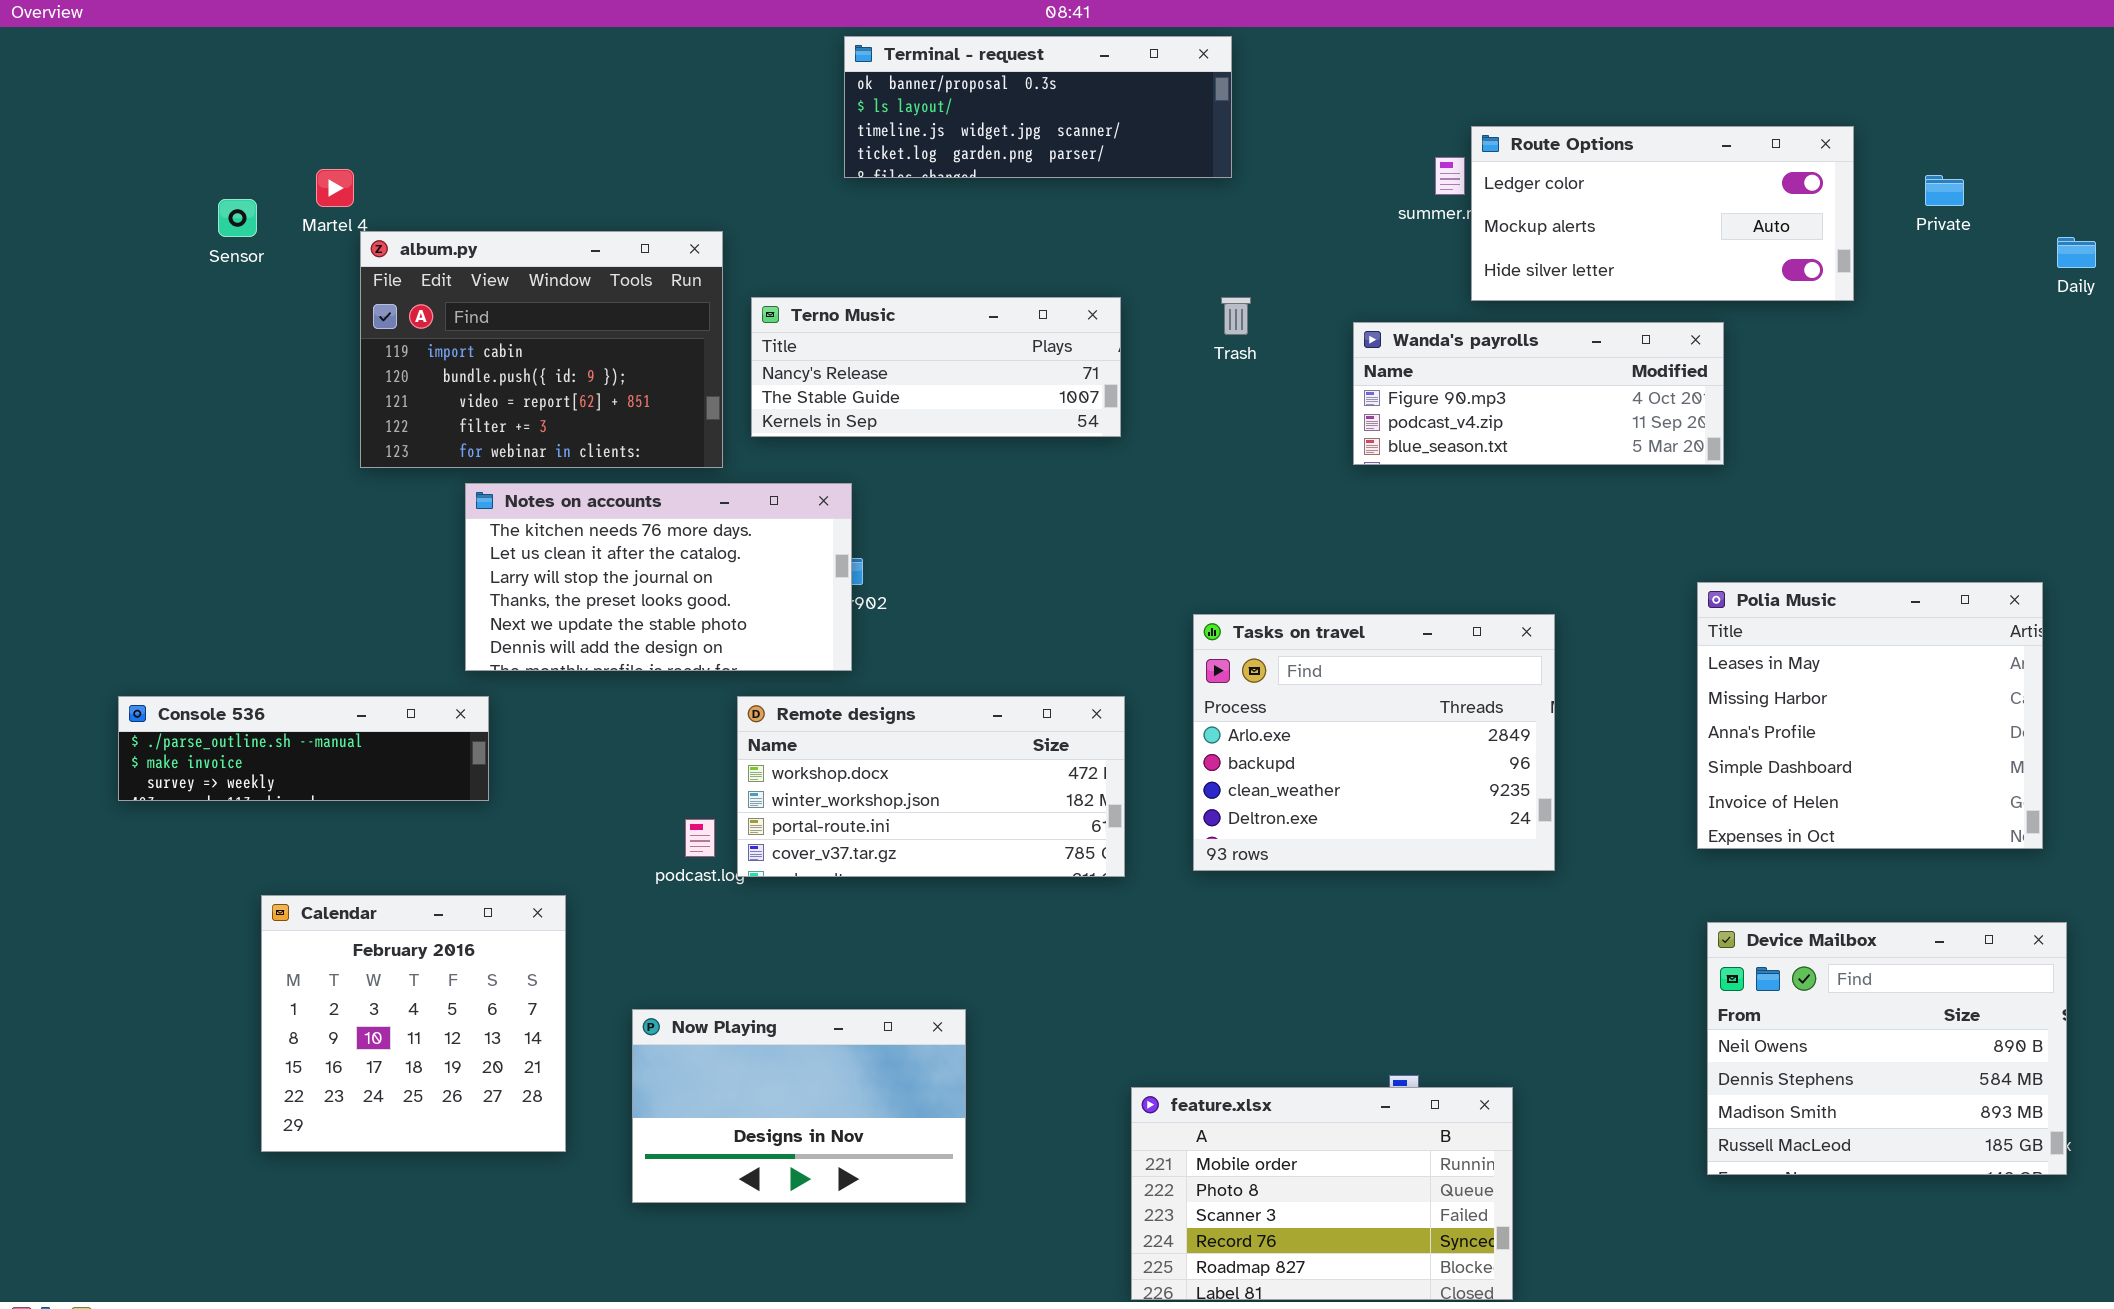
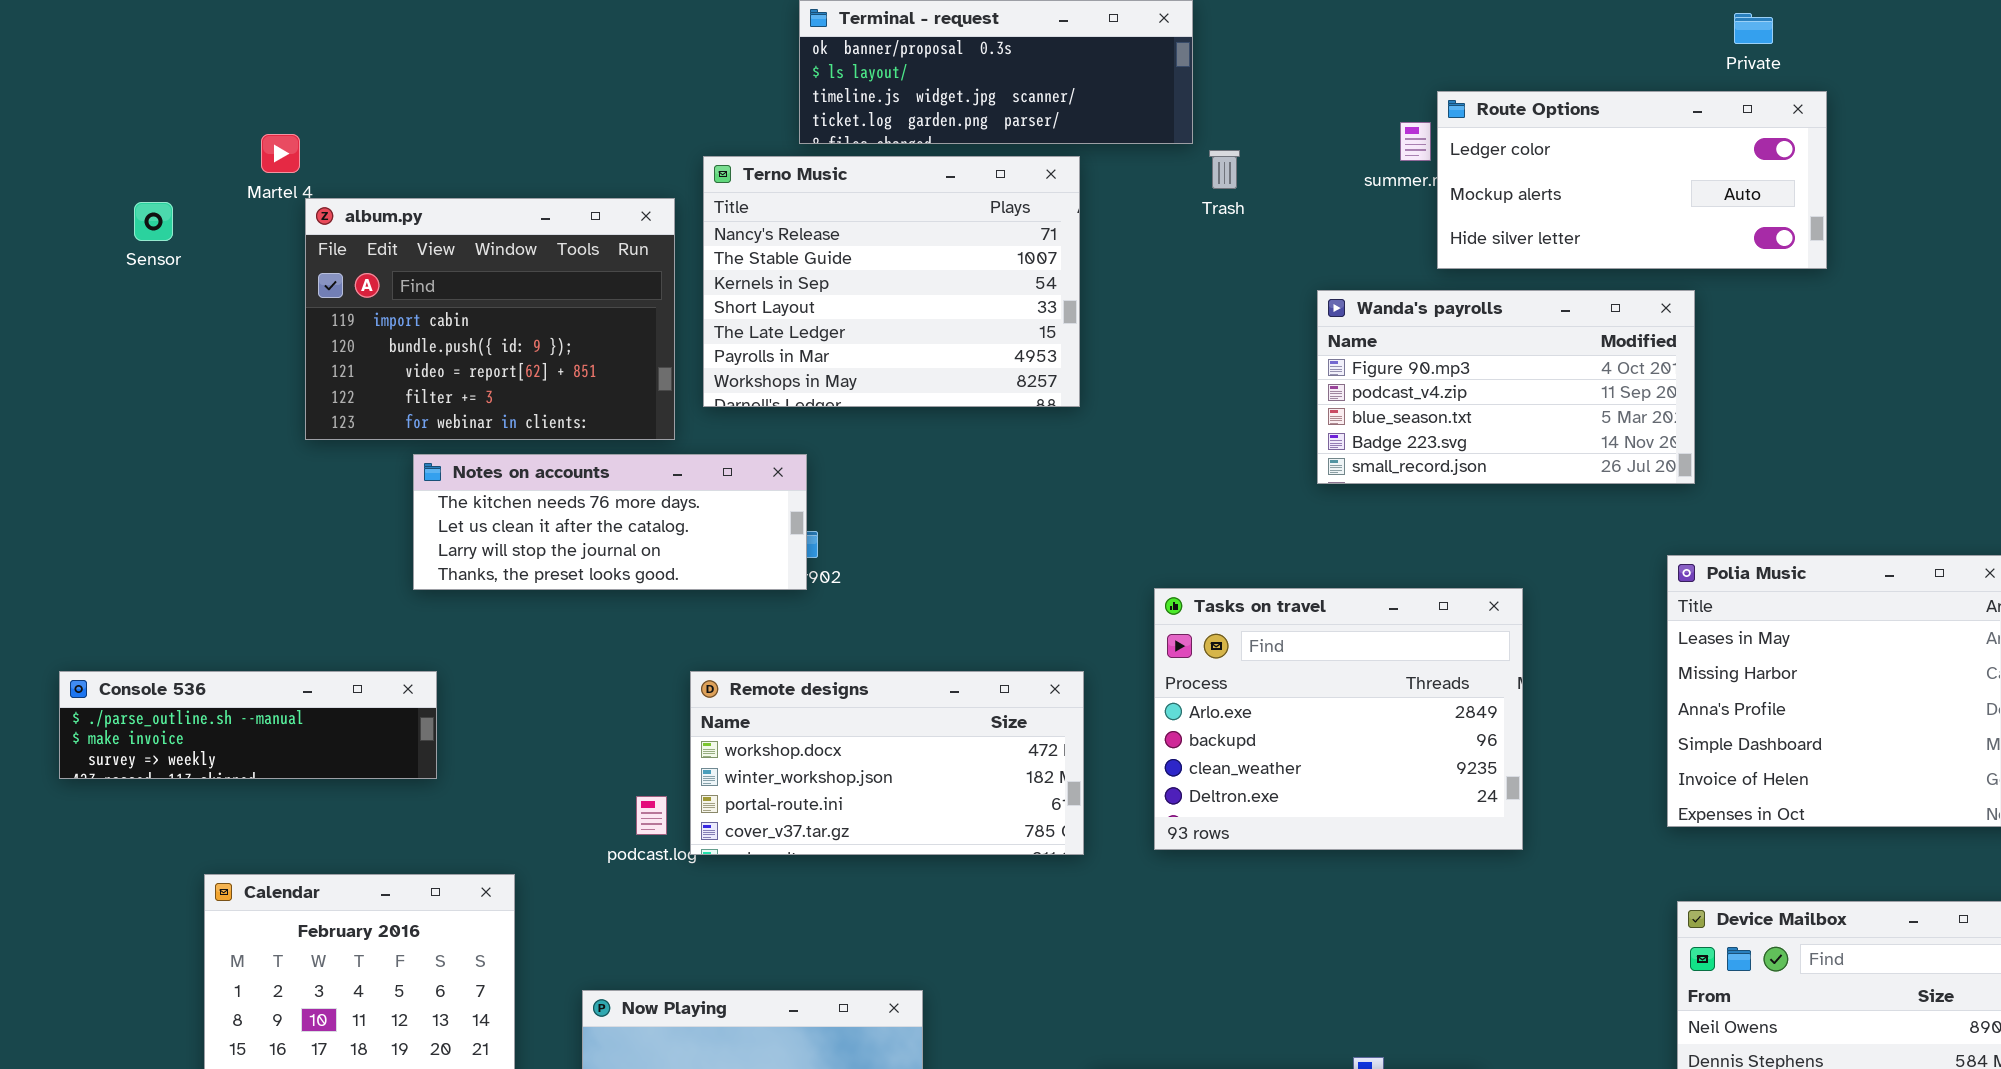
Private: [1925,175,1964,206] -> [1734,13,1773,44], moved
Sensor: [218,199,257,237] -> [134,202,173,241], moved
Terno Music: [751,297,1121,437] -> [703,156,1080,407], resized
Trash: [1221,297,1251,335] -> [1209,150,1240,189], moved
Wanda's payrolls: [1353,322,1724,465] -> [1317,290,1695,484], resized
Notes on accounts: [465,483,852,671] -> [413,454,807,590], resized

